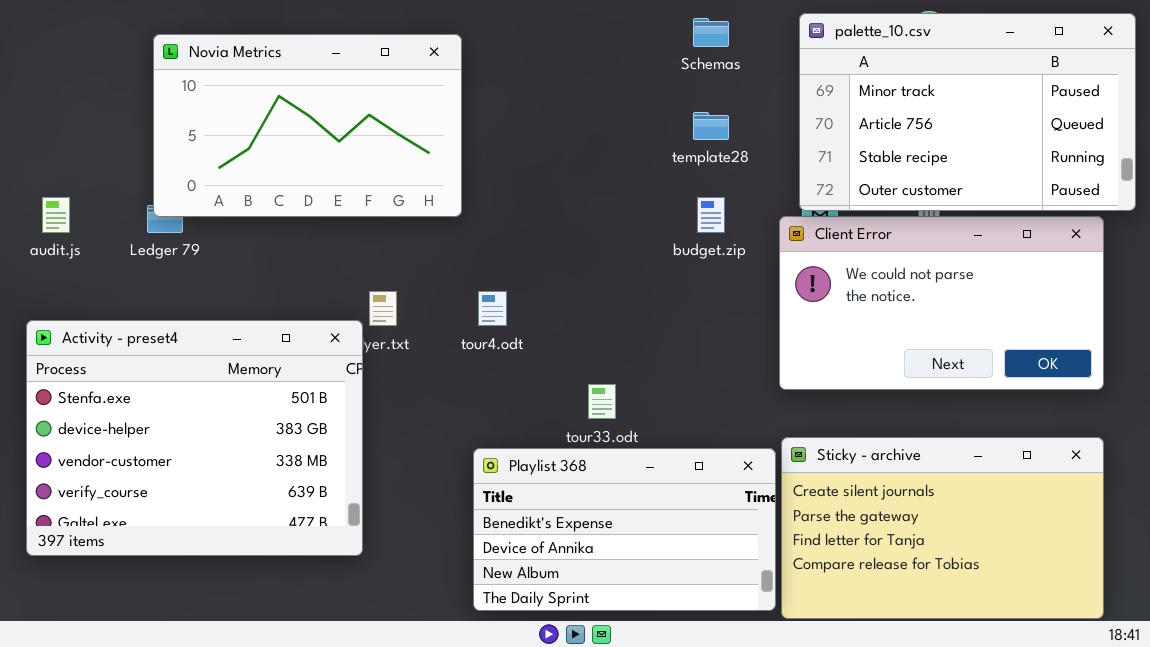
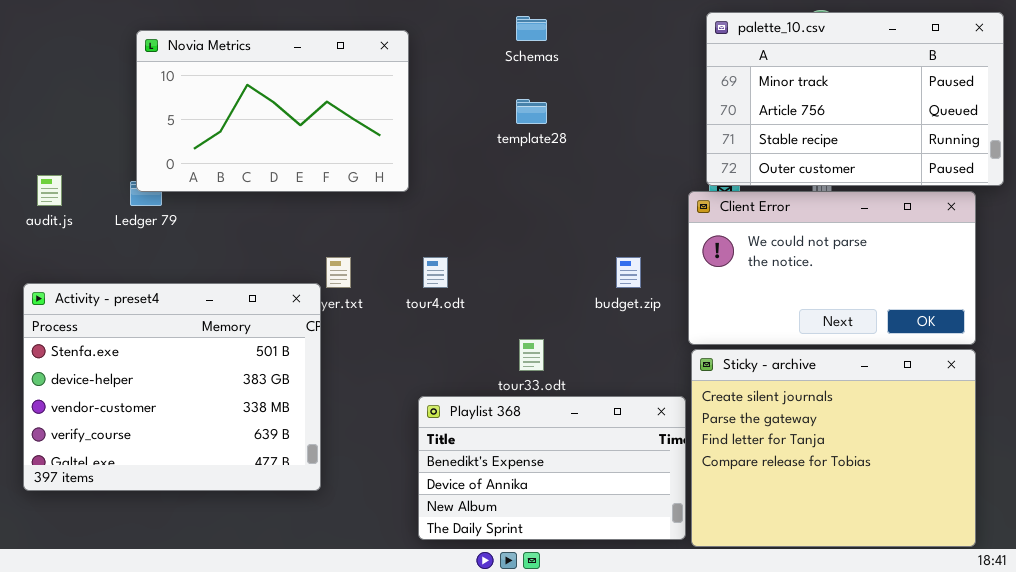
Schemas: [693,18,729,47] -> [516,16,547,41], moved
template28: [693,112,729,140] -> [516,99,547,124], moved
budget.zip: [697,197,725,233] -> [616,257,641,288], moved
Sticky - archive: [781,437,1104,619] -> [691,349,976,547], resized

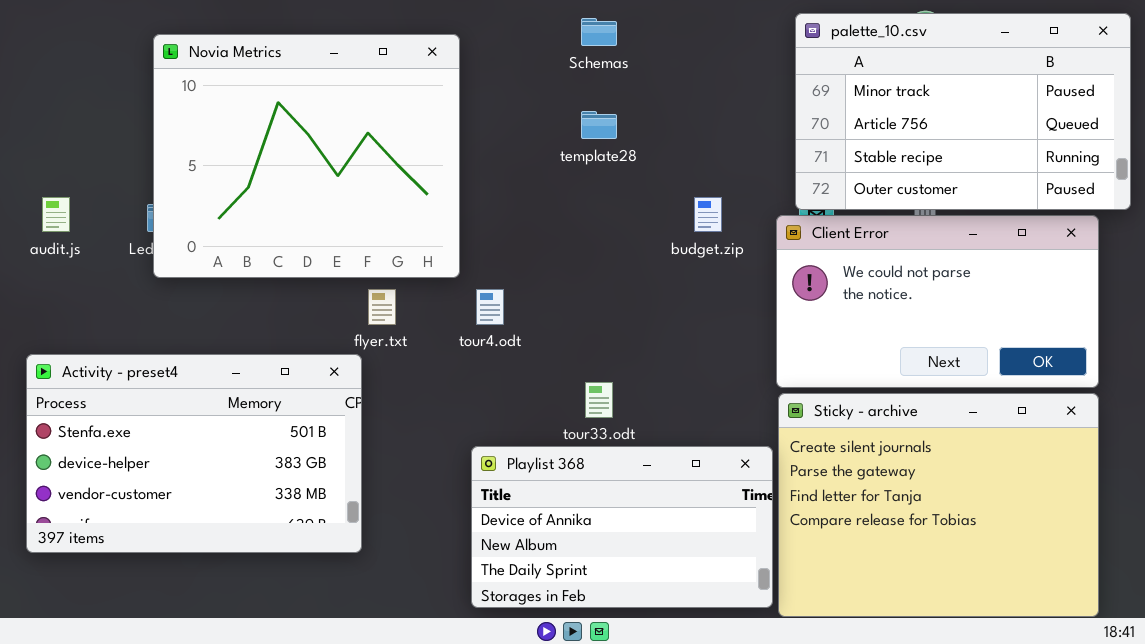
Novia Metrics: [136,30,409,192] -> [153,34,460,278], resized
budget.zip: [616,257,641,288] -> [694,197,722,232], moved
Activity - preset4: [23,283,321,491] -> [26,354,362,553], resized
Playlist 368: [418,396,686,540] -> [471,446,773,608], scrolled down 1 row

